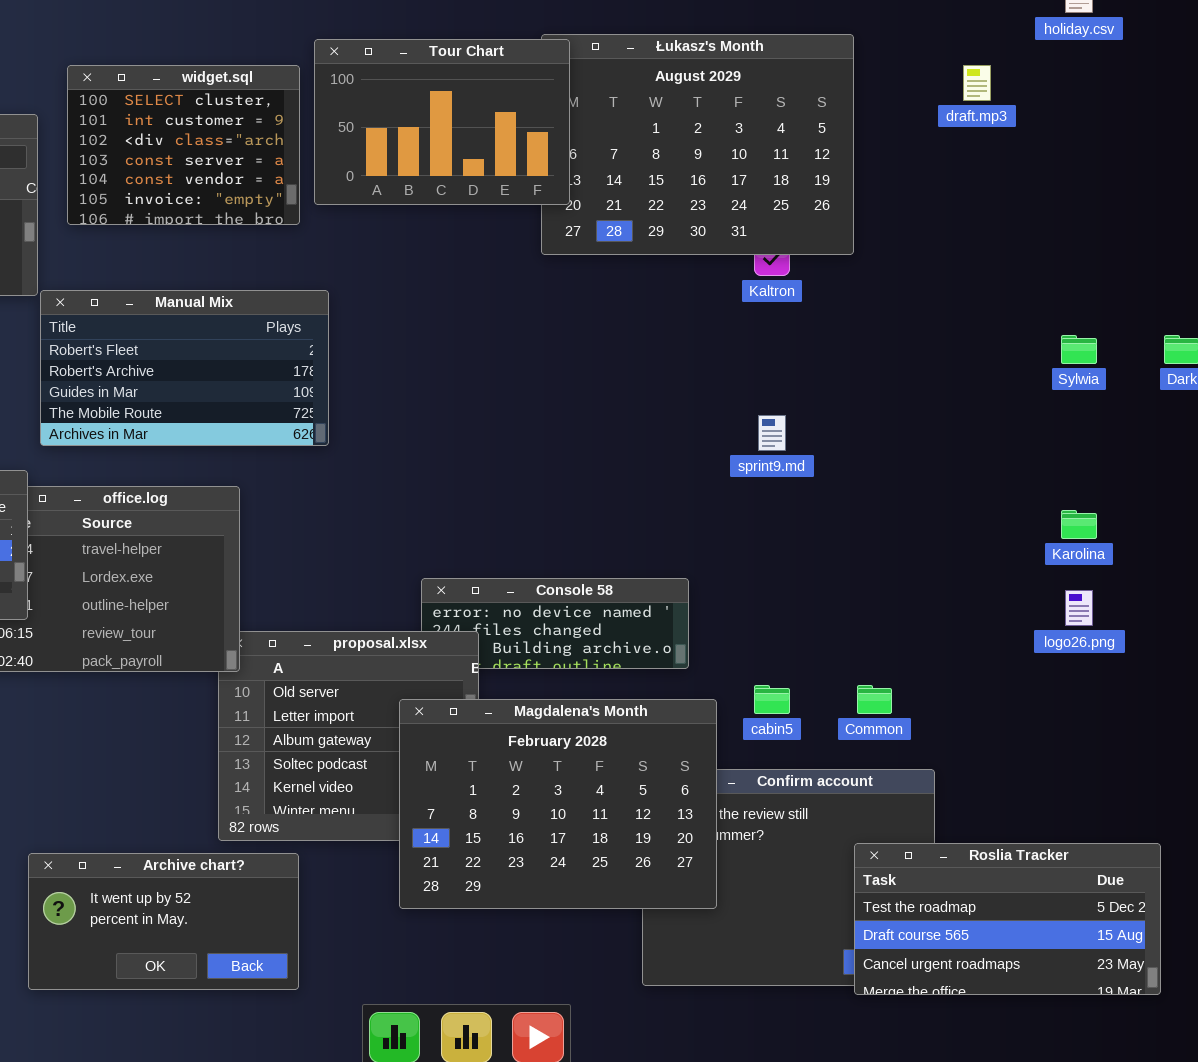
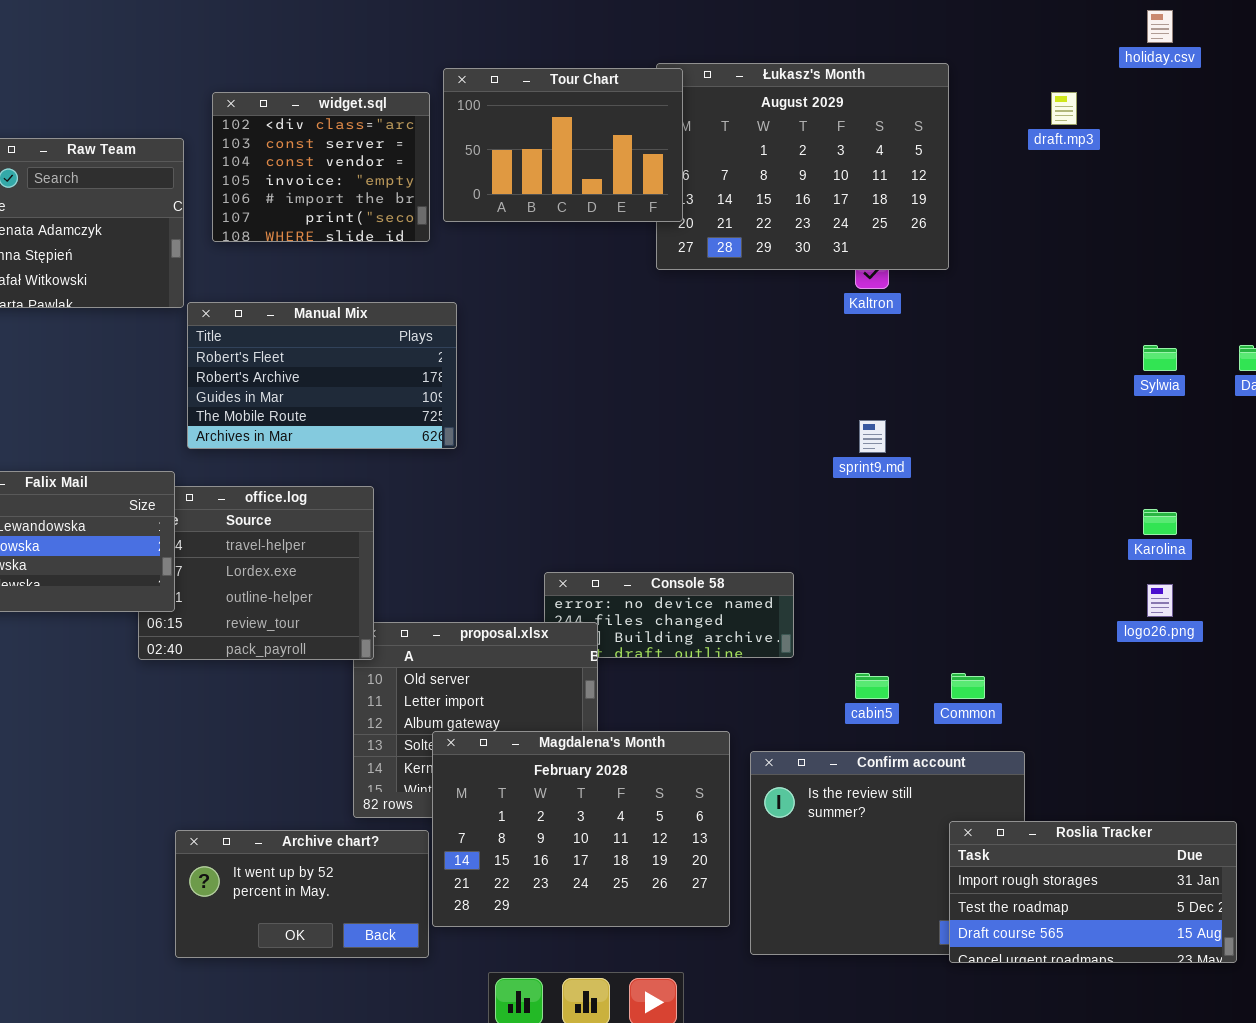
widget.sql: [67,65,300,225] -> [212,92,430,242], scrolled down 2 rows
Magdalena's Month: [399,699,717,909] -> [432,731,730,927], moved
Roslia Tracker: [854,843,1161,995] -> [949,821,1237,963], scrolled up 1 row

